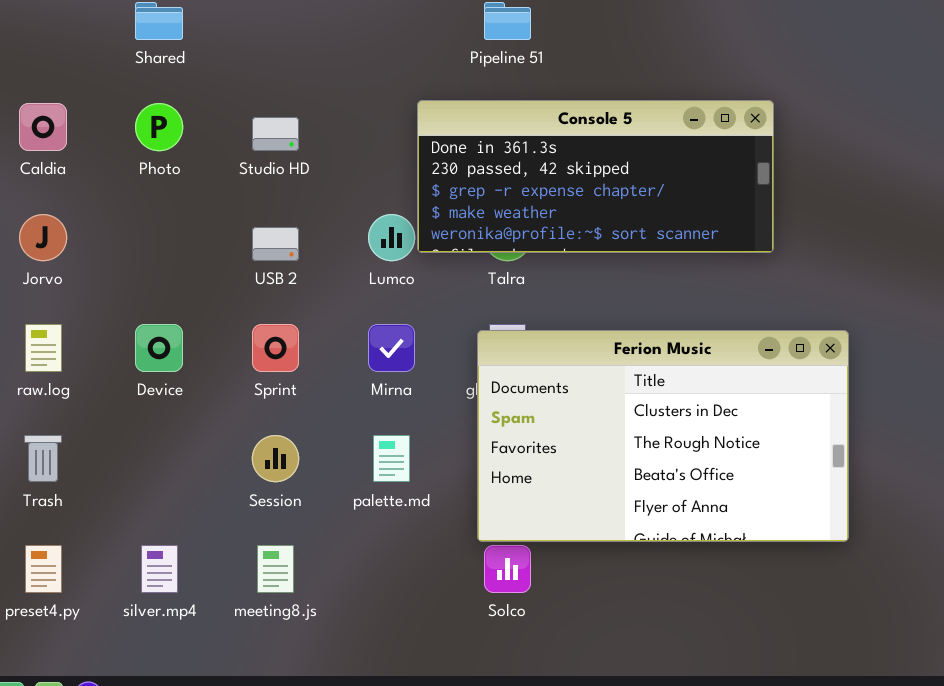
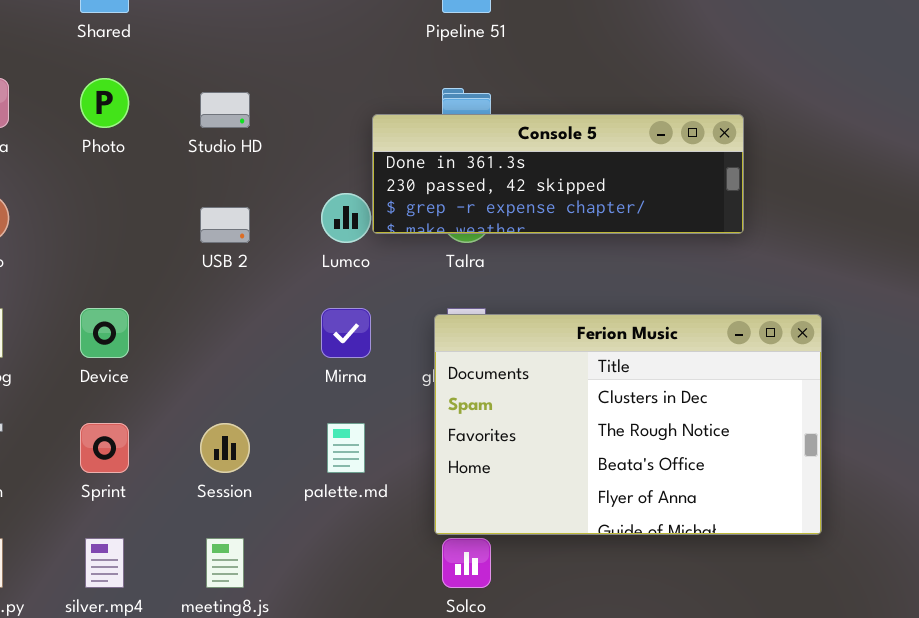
Console 5: [417,100,774,253] -> [372,114,744,234], resized
Sprint: [252,324,299,372] -> [80,423,129,473], moved

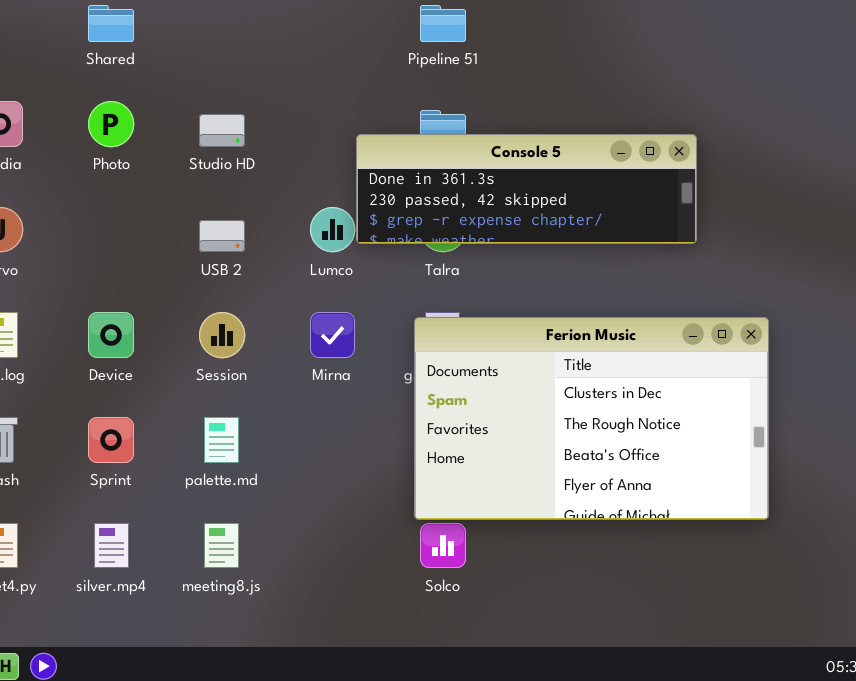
Session: [200,423,250,473] -> [199,312,245,358], moved
palette.md: [327,423,365,473] -> [204,417,239,463], moved

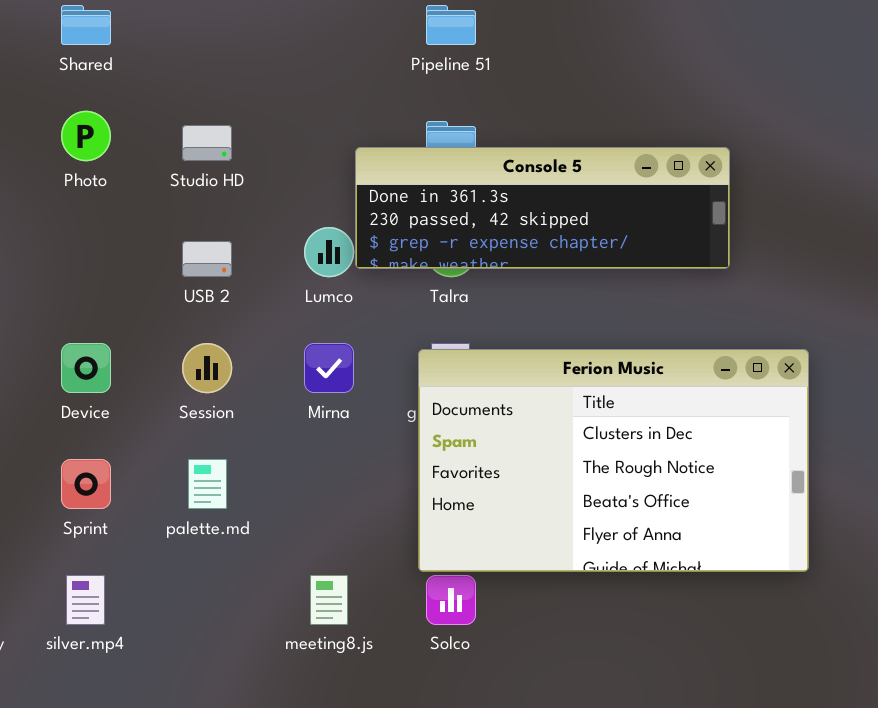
meeting8.js: [204,523,239,568] -> [310,575,348,625], moved

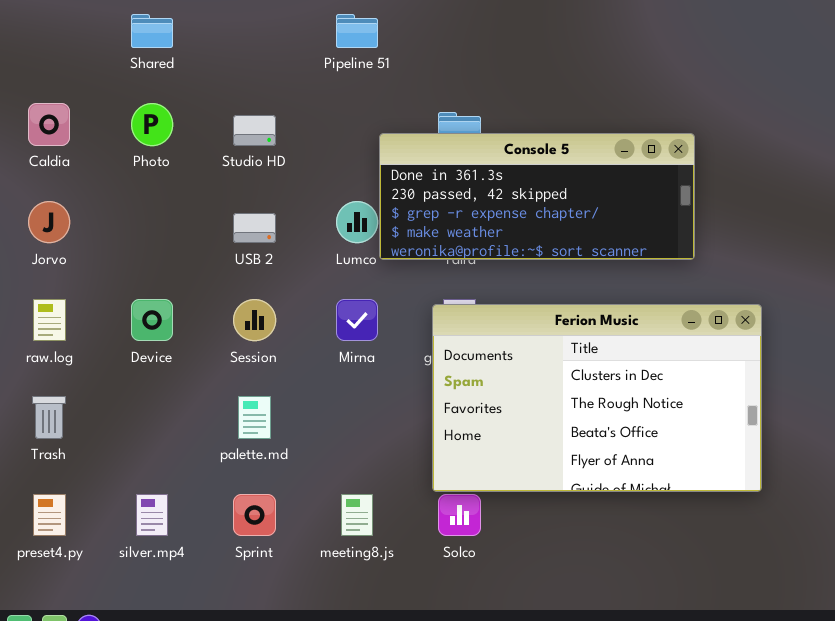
Pipeline 51: [426,5,476,45] -> [336,14,378,48], moved
Console 5: [355,147,730,269] -> [379,133,695,260], resized
Sprint: [61,459,111,509] -> [233,494,276,536], moved

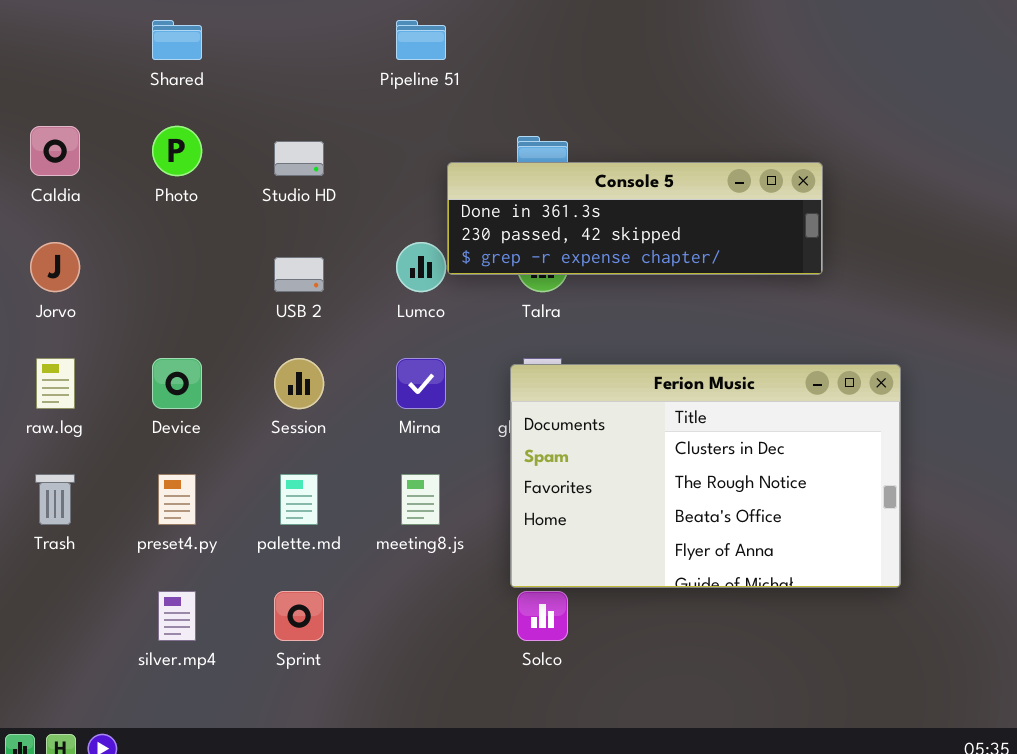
Console 5: [379,133,695,260] -> [447,162,823,275], resized
preset4.py: [33,494,66,536] -> [158,474,196,525], moved
meeting8.js: [341,494,373,536] -> [401,474,440,525], moved

